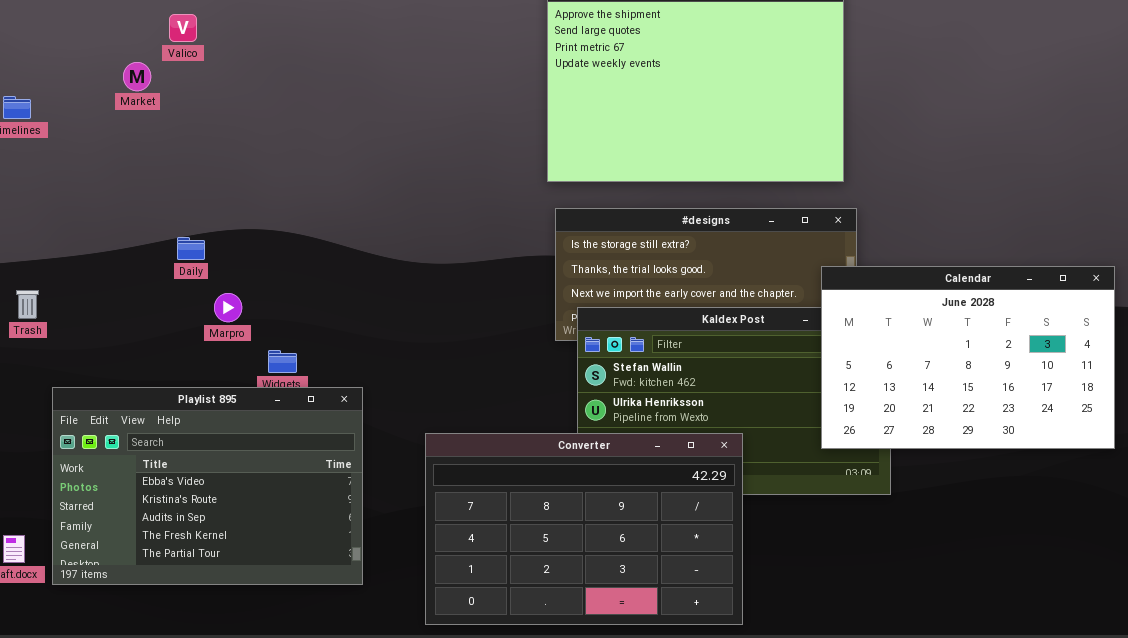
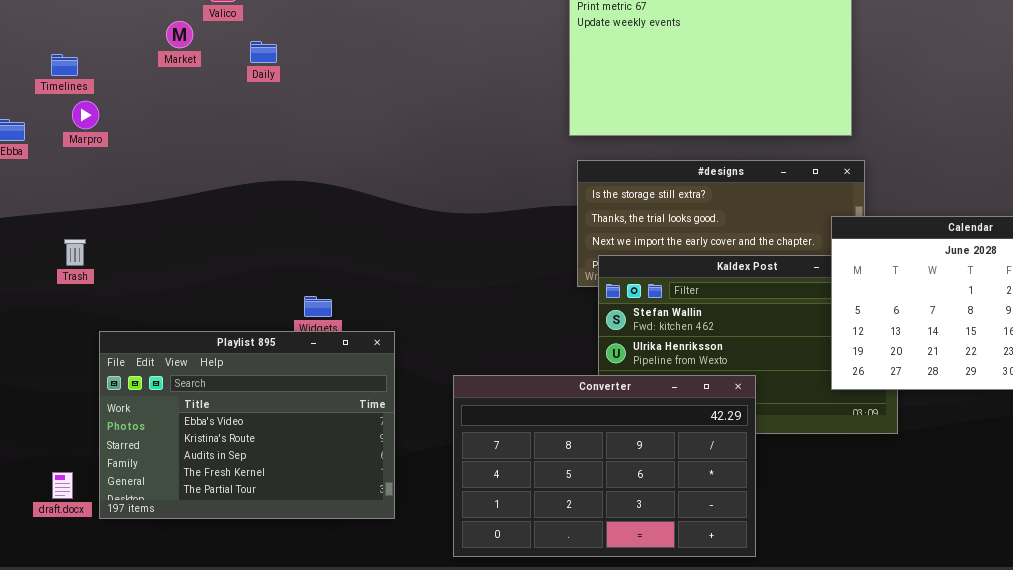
Daily: [177,237,205,260] -> [250,41,277,63], moved
Marpro: [214,293,242,322] -> [72,101,99,129], moved

